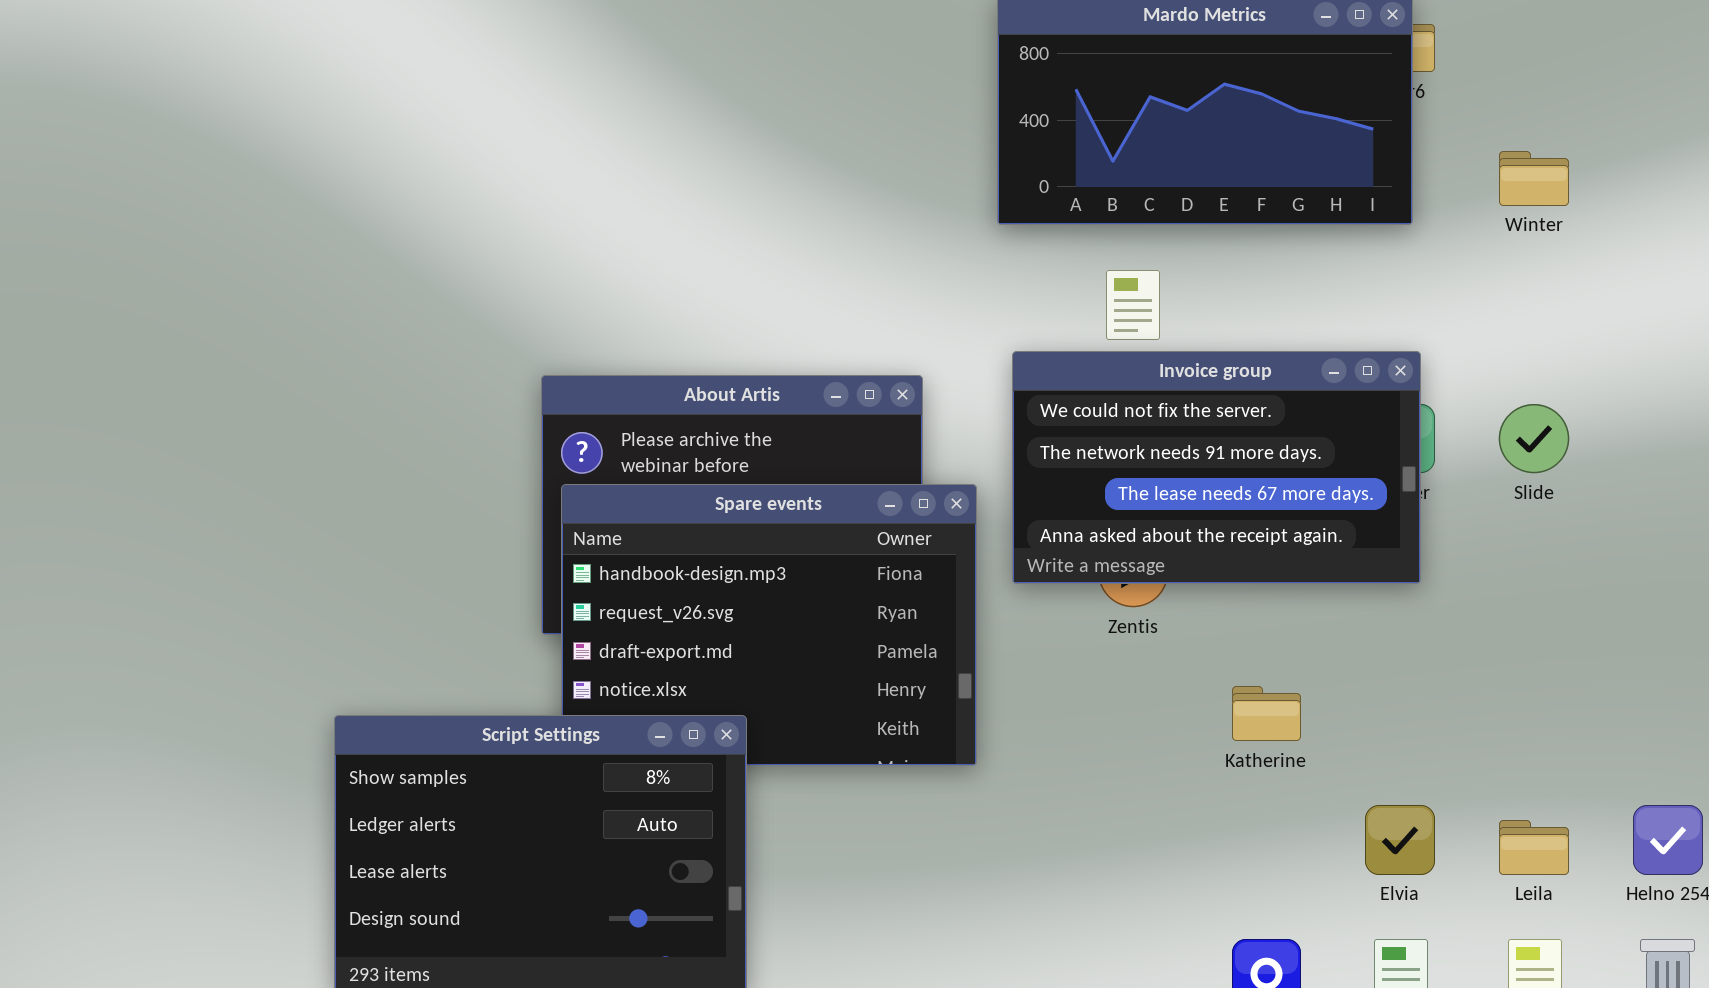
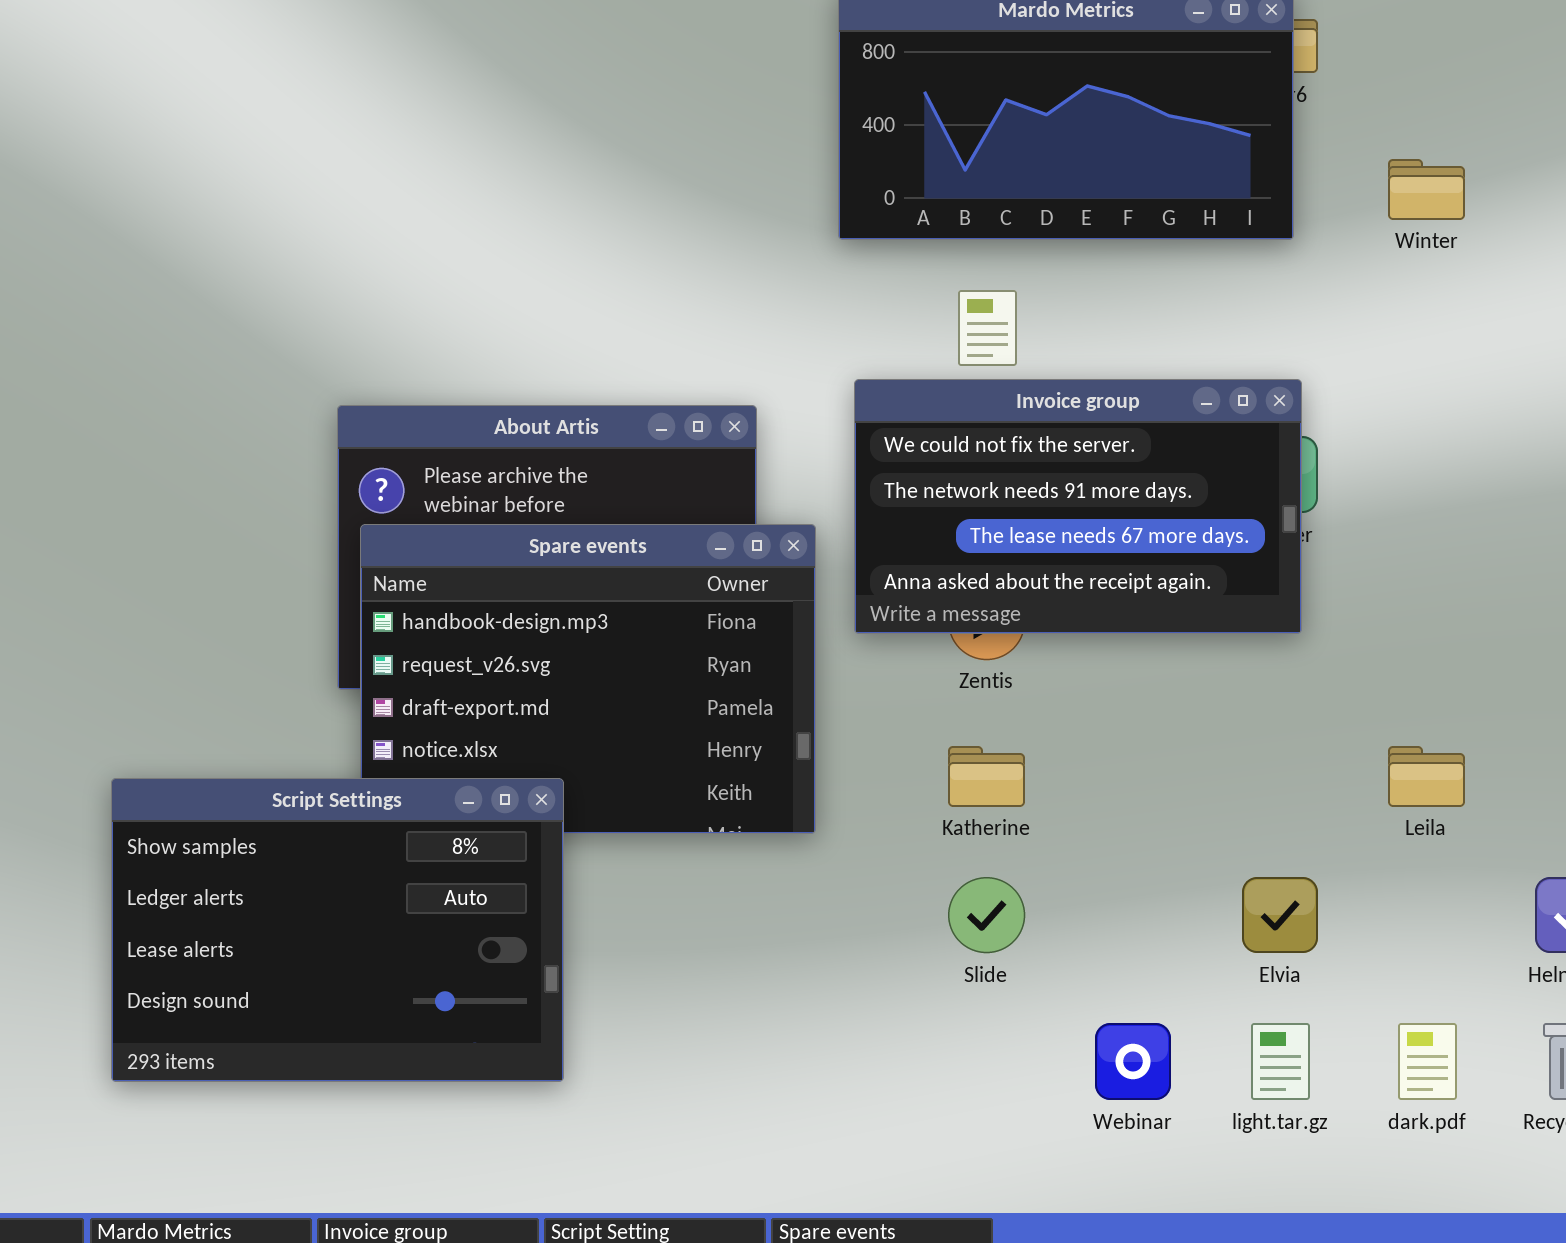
Slide: [1499,404,1569,473] -> [948,877,1025,953], moved
Katherine: [1232,686,1301,741] -> [948,746,1025,807], moved
Leila: [1499,820,1569,875] -> [1388,746,1465,807], moved

